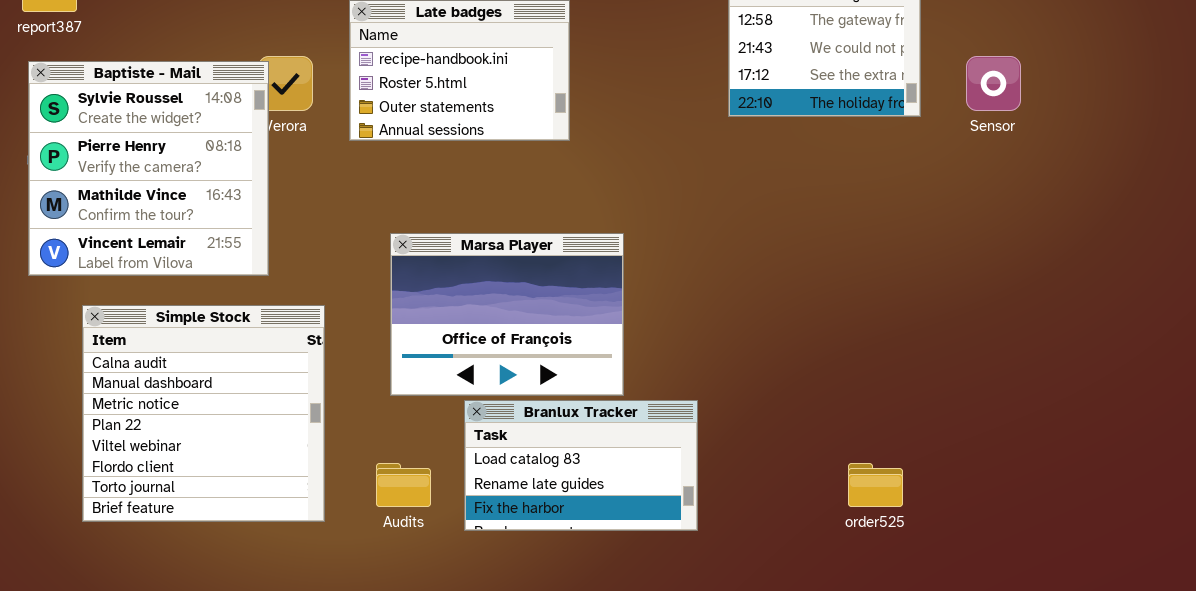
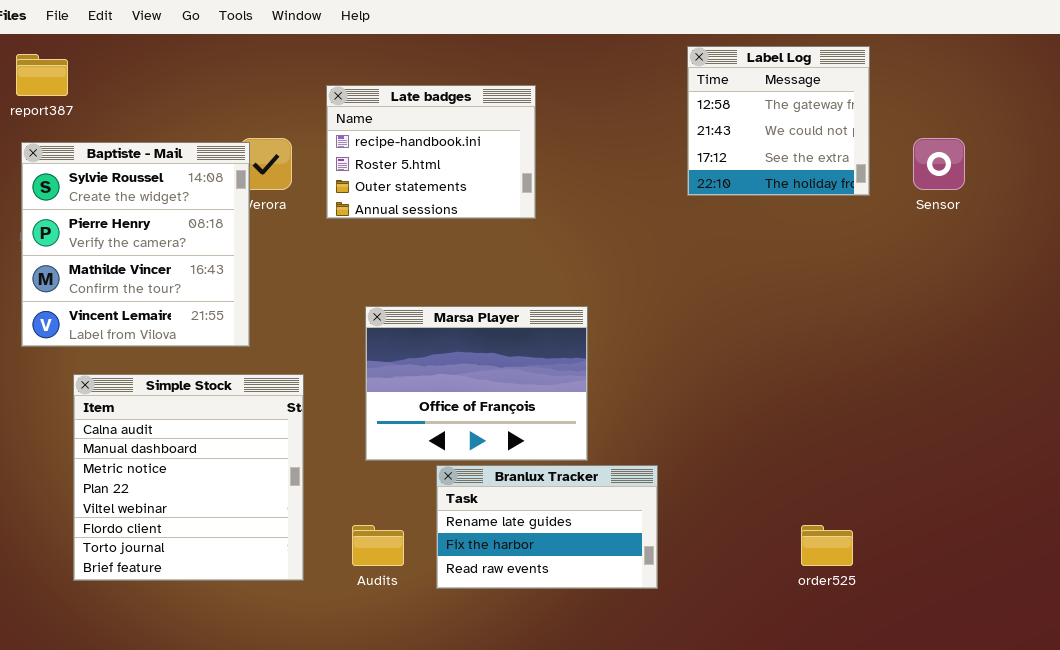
Branlux Tracker: [464,400,698,531] -> [436,465,658,589], scrolled down 1 row

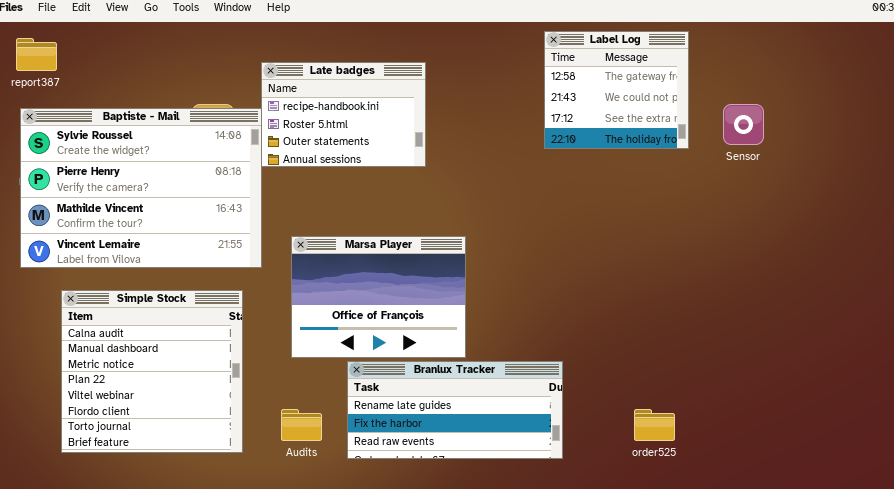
Baptiste - Mail: [21,142,250,347] -> [20,108,262,268], resized
Branlux Tracker: [436,465,658,589] -> [347,361,563,459], resized

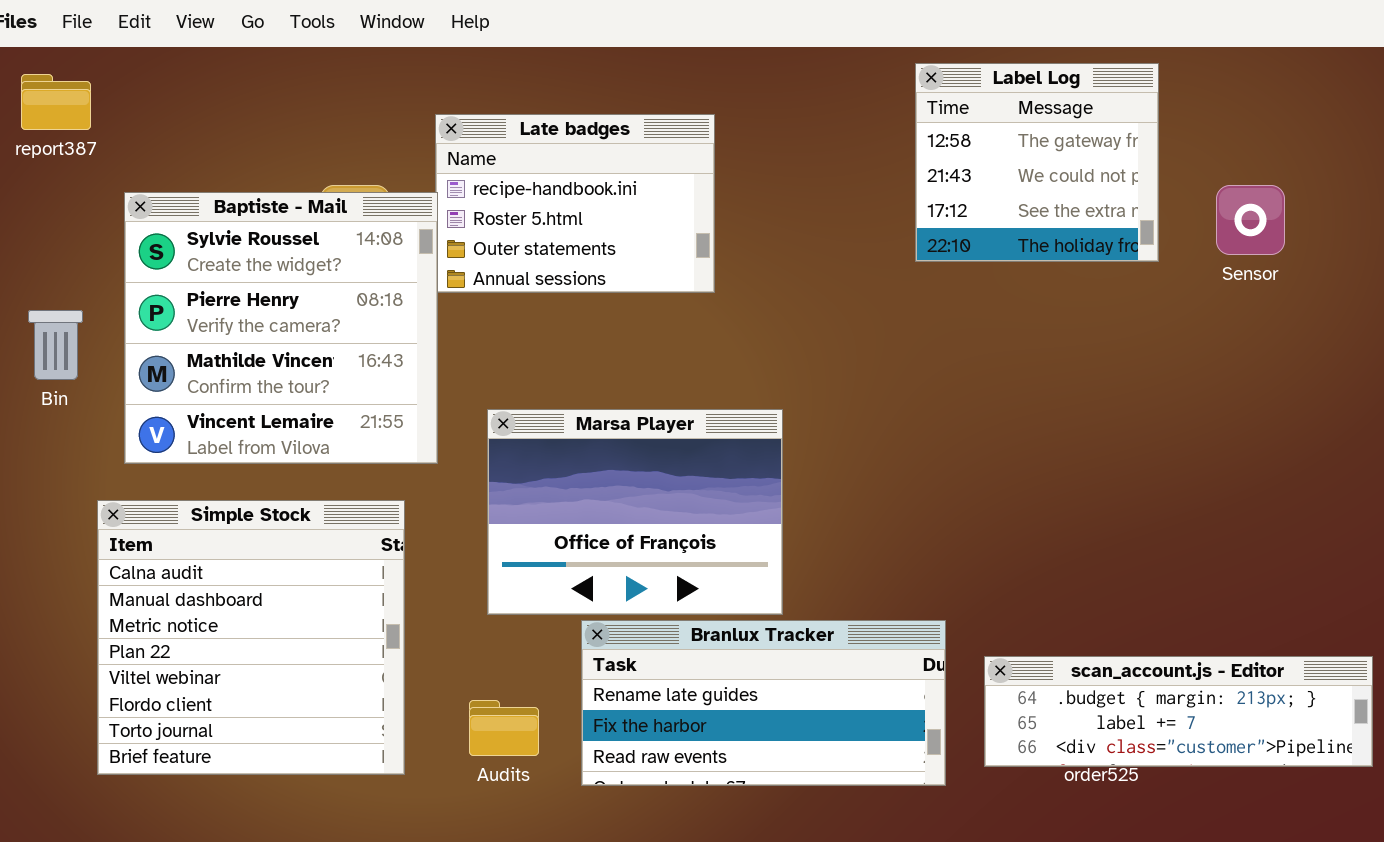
Baptiste - Mail: [20,108,262,268] -> [124,192,438,464], resized
scan_account.js - Editor: none -> [984,656,1373,767], opened

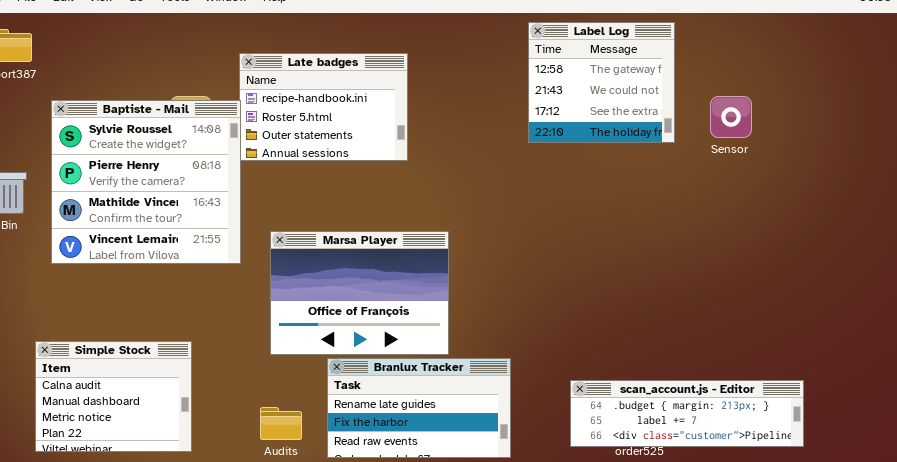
Simple Stock: [97,500,405,775] -> [35,341,192,452], resized
Branlux Tracker: [581,620,946,786] -> [327,358,511,458], resized

